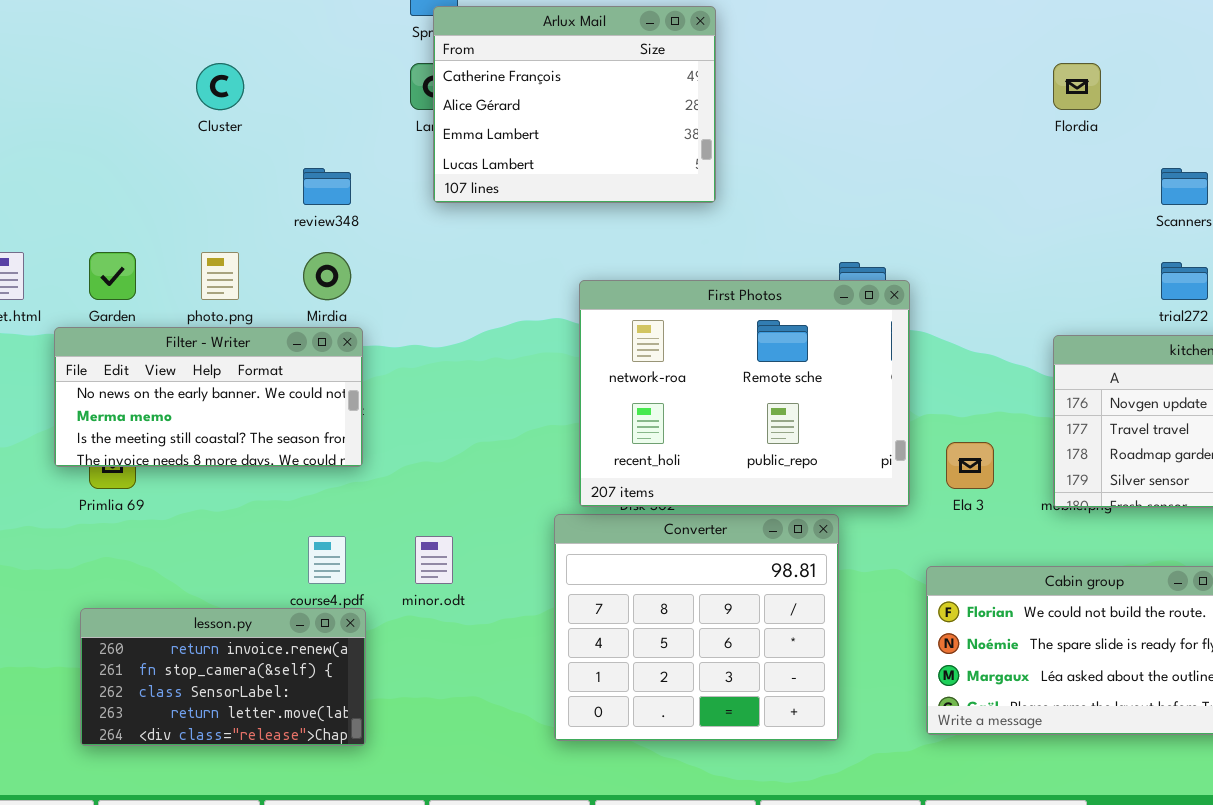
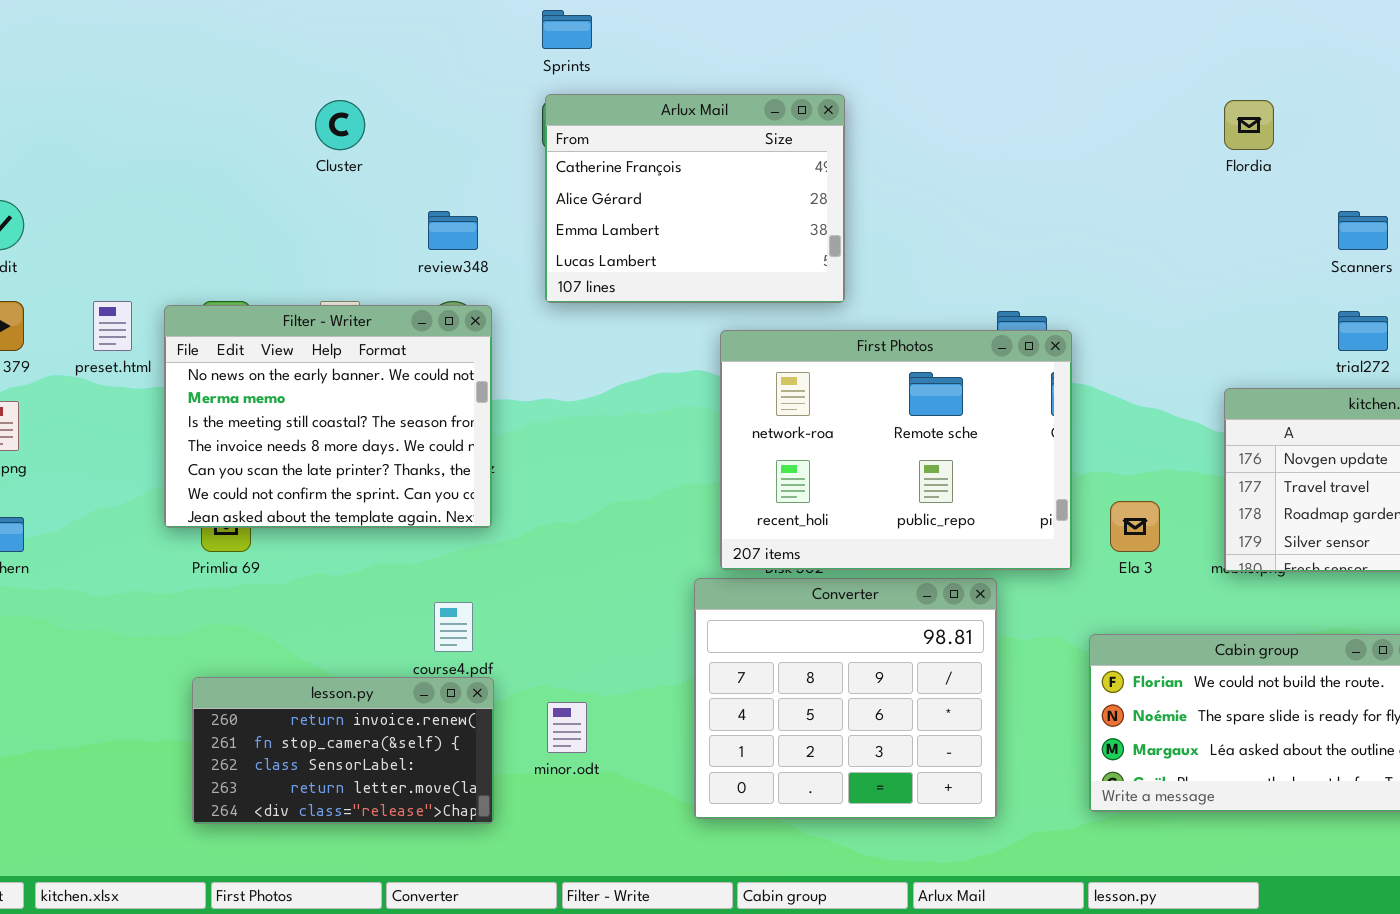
Arlux Mail: [433,6,716,203] -> [545,94,845,303], moved
Filter - Writer: [54,327,363,467] -> [164,305,492,528], resized
minor.odt: [415,536,453,584] -> [547,702,587,753], moved

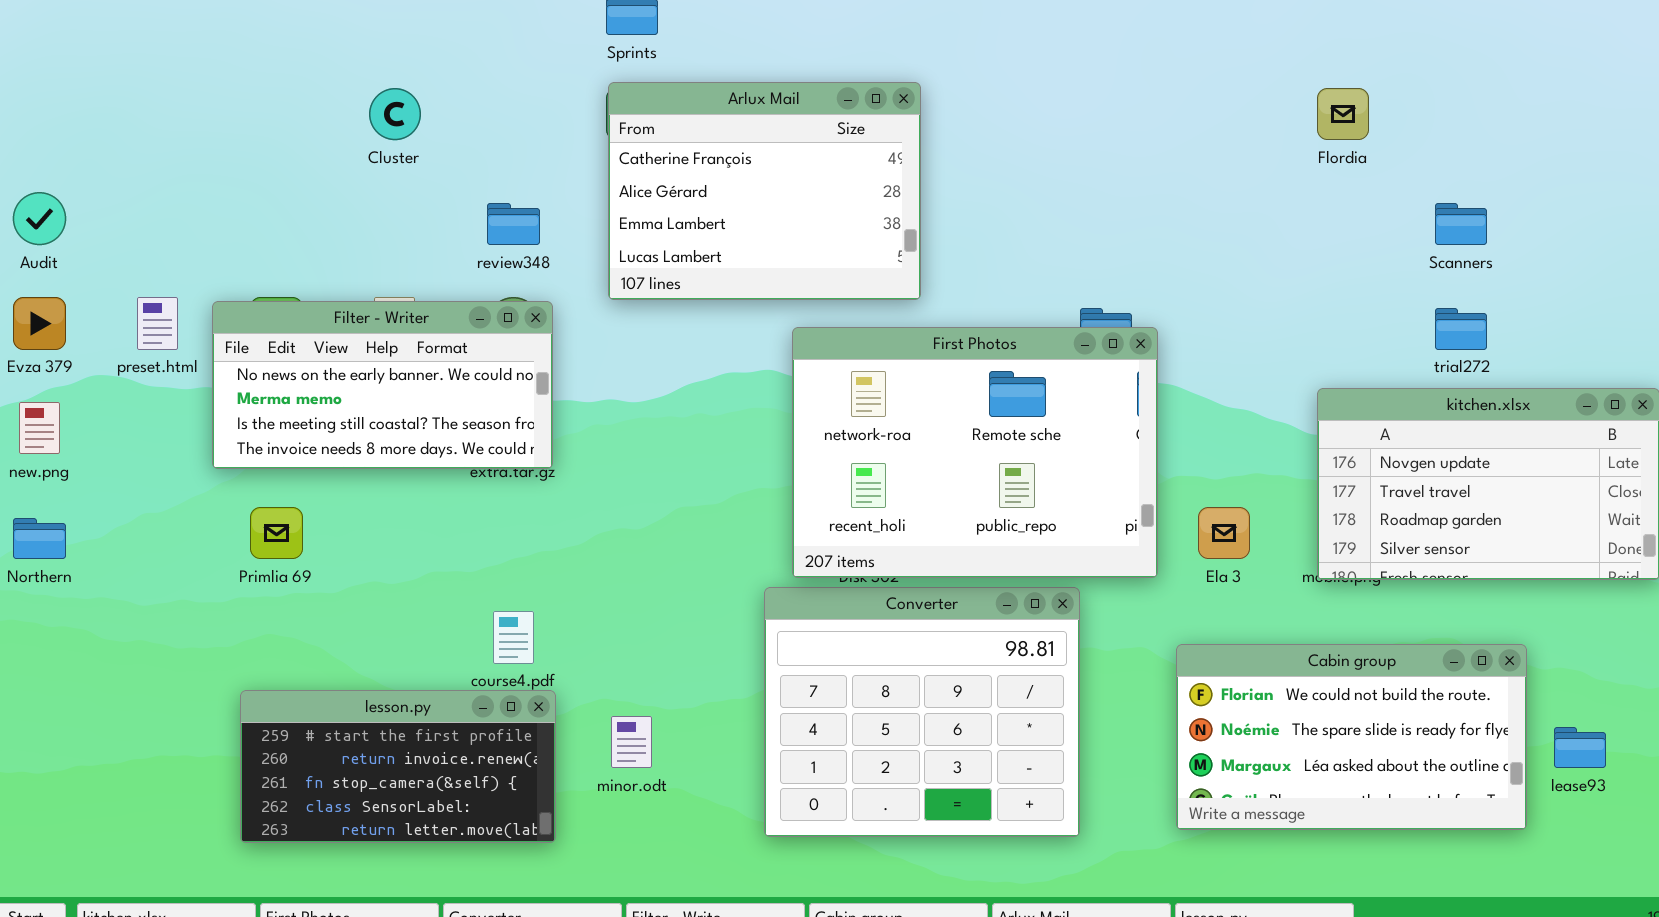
Filter - Writer: [164,305,492,528] -> [212,301,553,469], resized
lesson.py: [192,677,494,824] -> [240,690,556,843], scrolled up 1 row

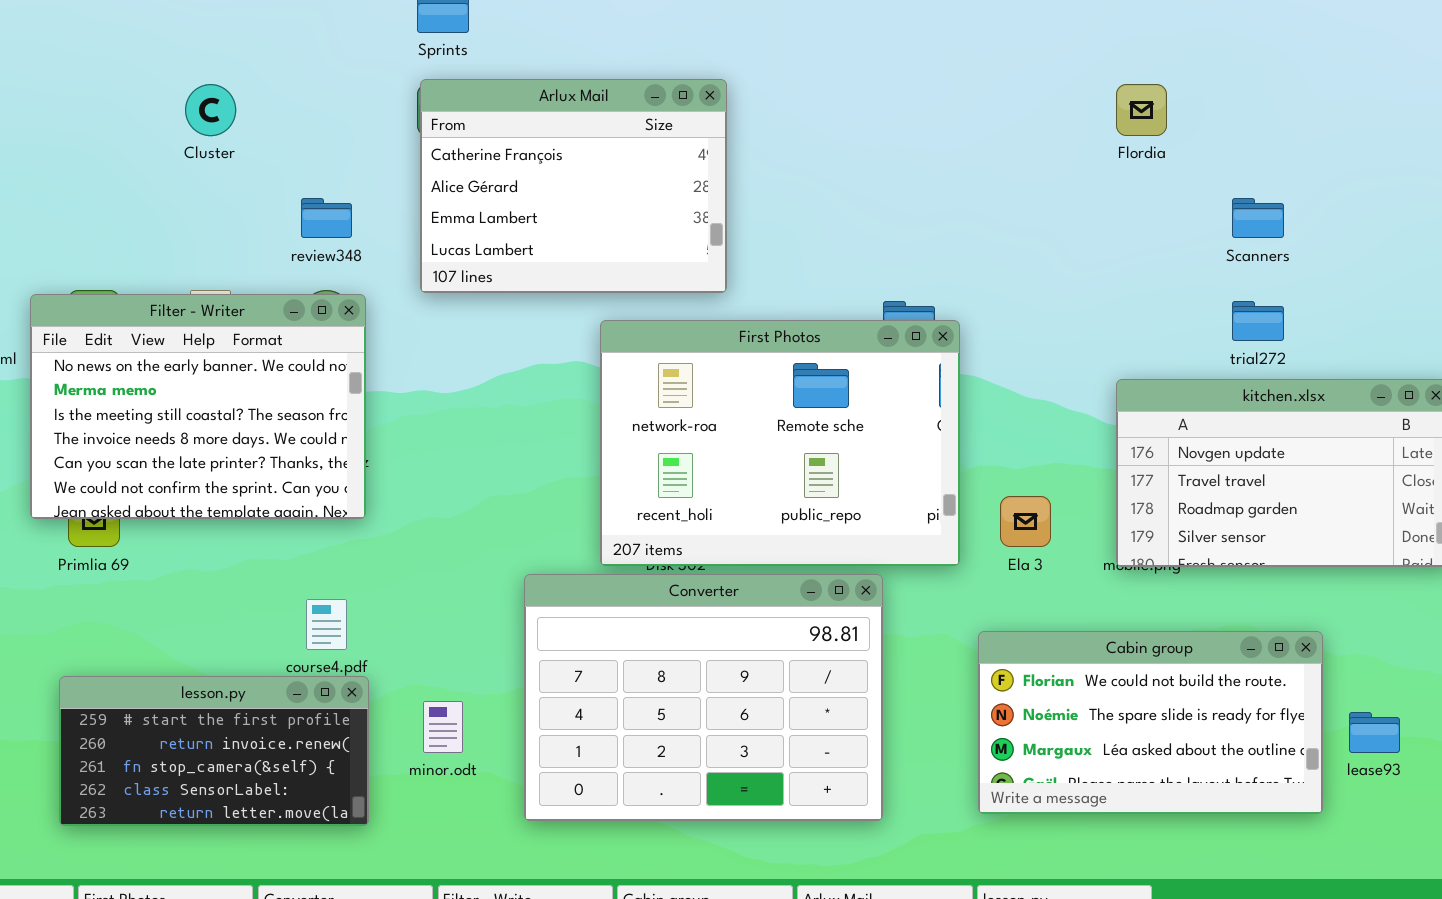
Filter - Writer: [212,301,553,469] -> [30,294,366,519], resized
Converter: [764,587,1080,837] -> [524,574,883,821], resized

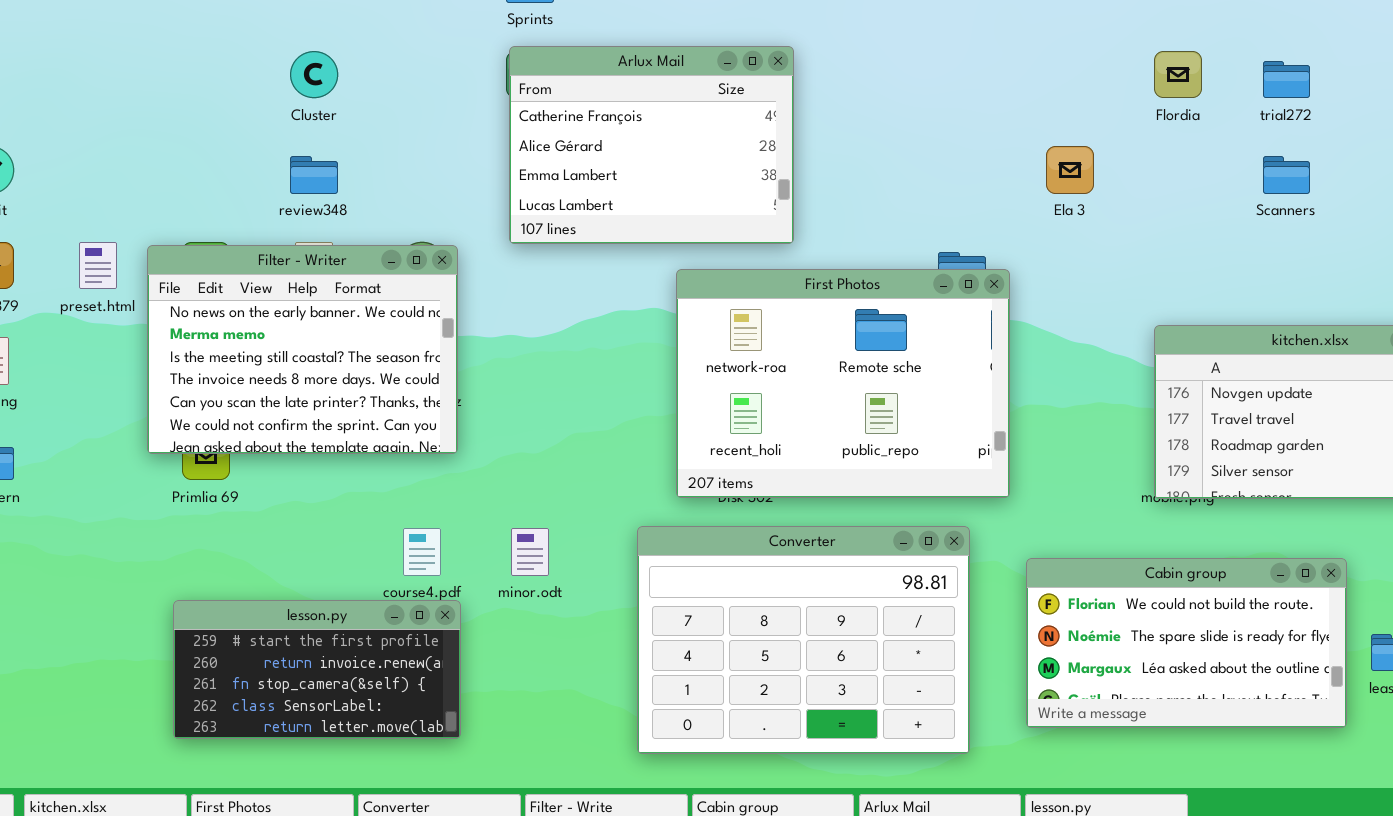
review348: [301,198,352,238] -> [290,156,338,194], moved
trial272: [1232,301,1284,341] -> [1263,61,1310,98], moved
Ela 3: [1000,496,1051,547] -> [1046,146,1094,194], moved
Converter: [524,574,883,821] -> [637,526,970,754], moved
minor.odt: [423,701,463,753] -> [511,528,549,576], moved

